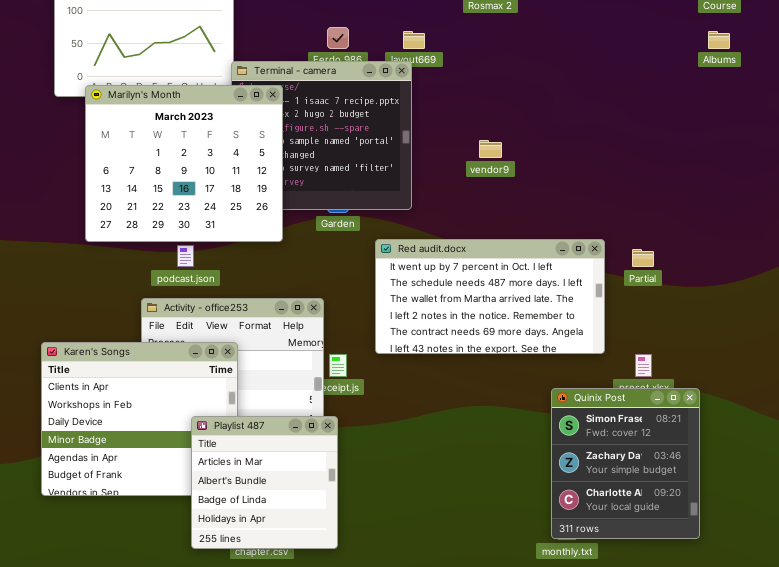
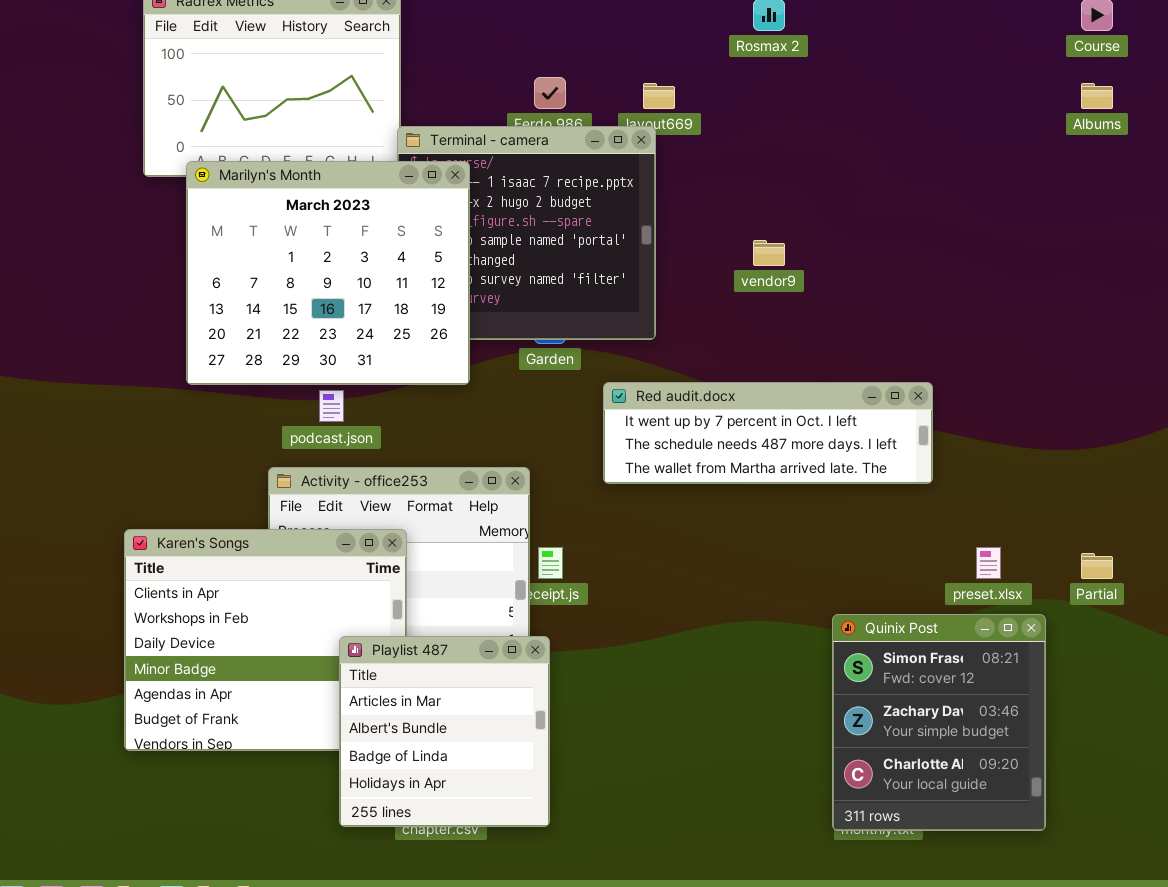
Red audit.docx: [375,239,605,354] -> [603,382,933,484], resized
Partial: [632,249,654,267] -> [1081,553,1113,579], moved
Quinix Post: [551,388,700,539] -> [832,614,1046,831], moved

